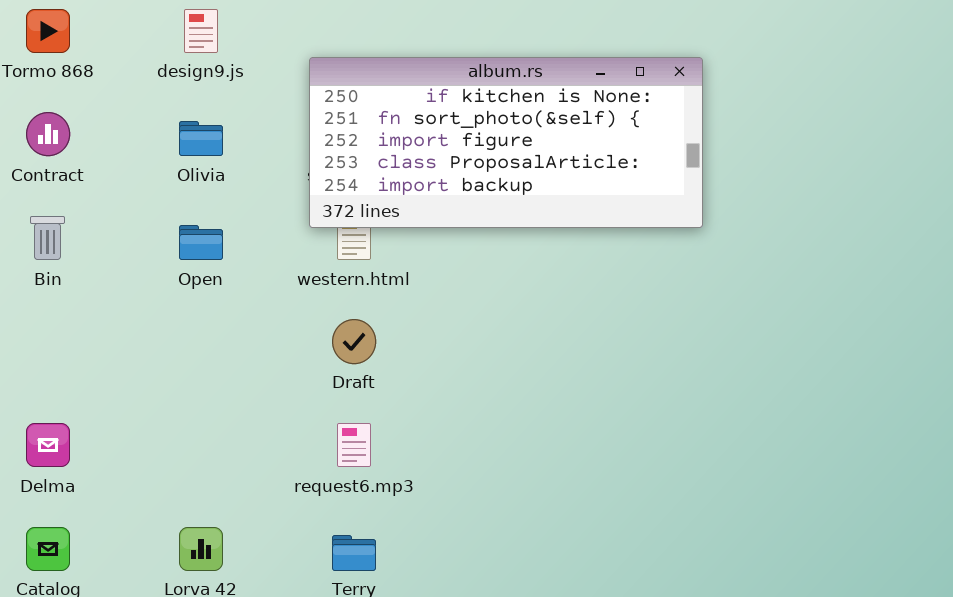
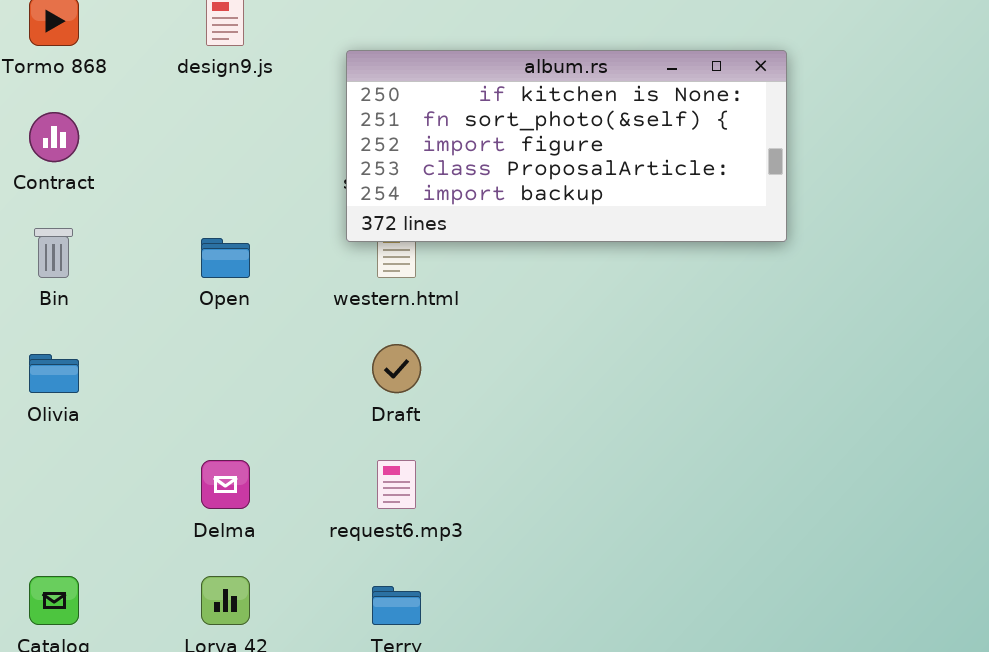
Olivia: [179,121,223,156] -> [29,354,79,393], moved
Delma: [26,423,70,467] -> [201,460,250,509], moved

